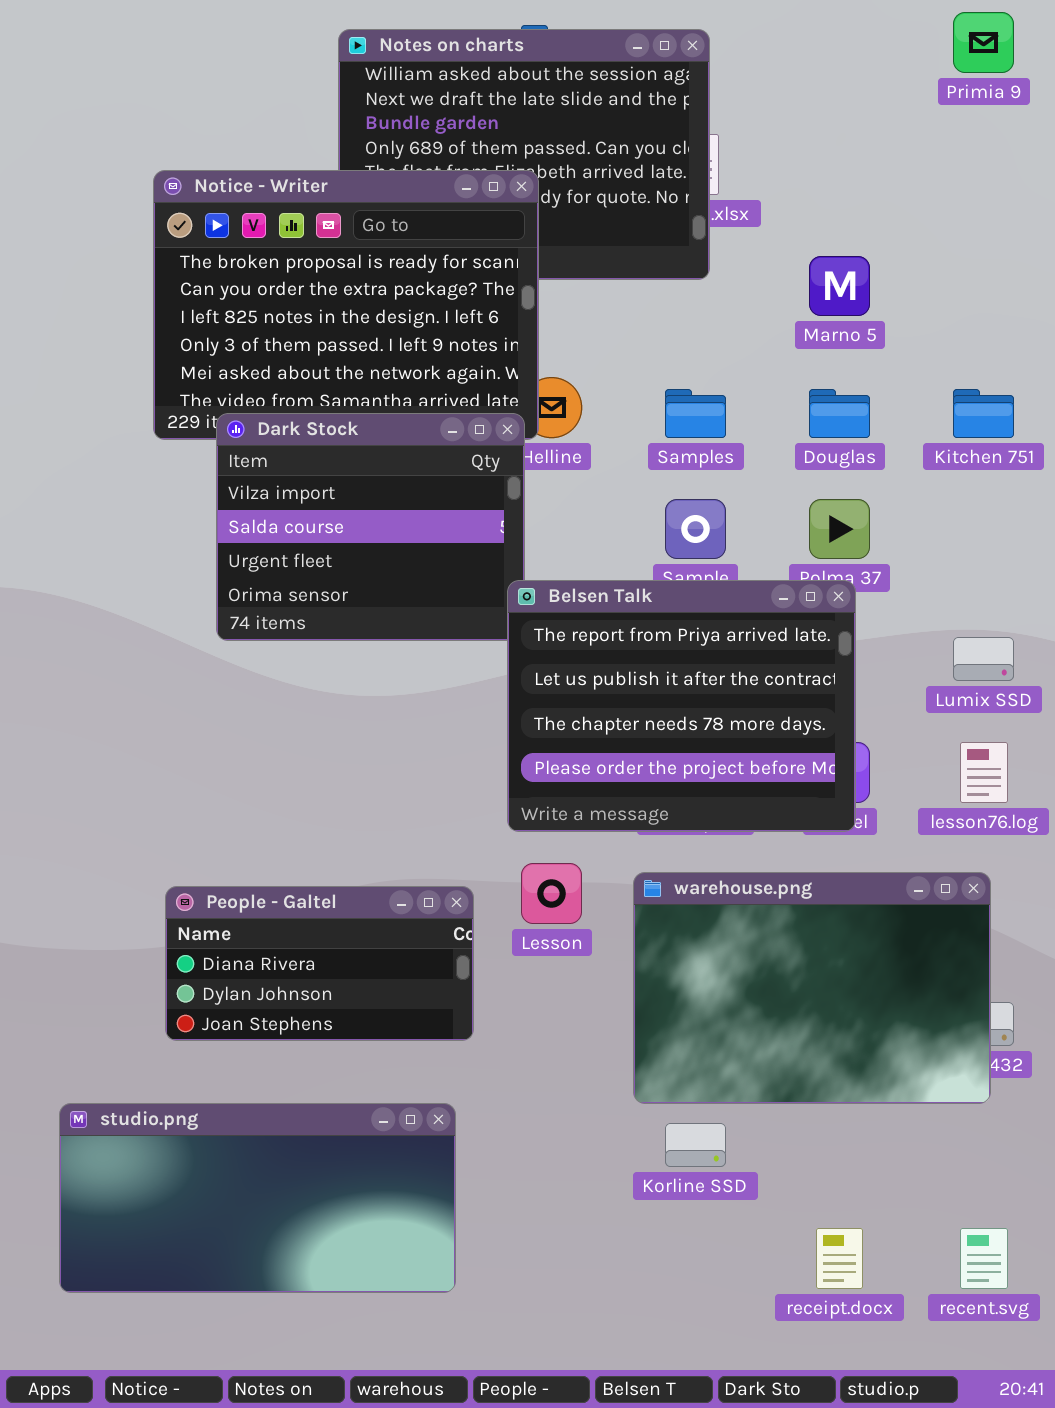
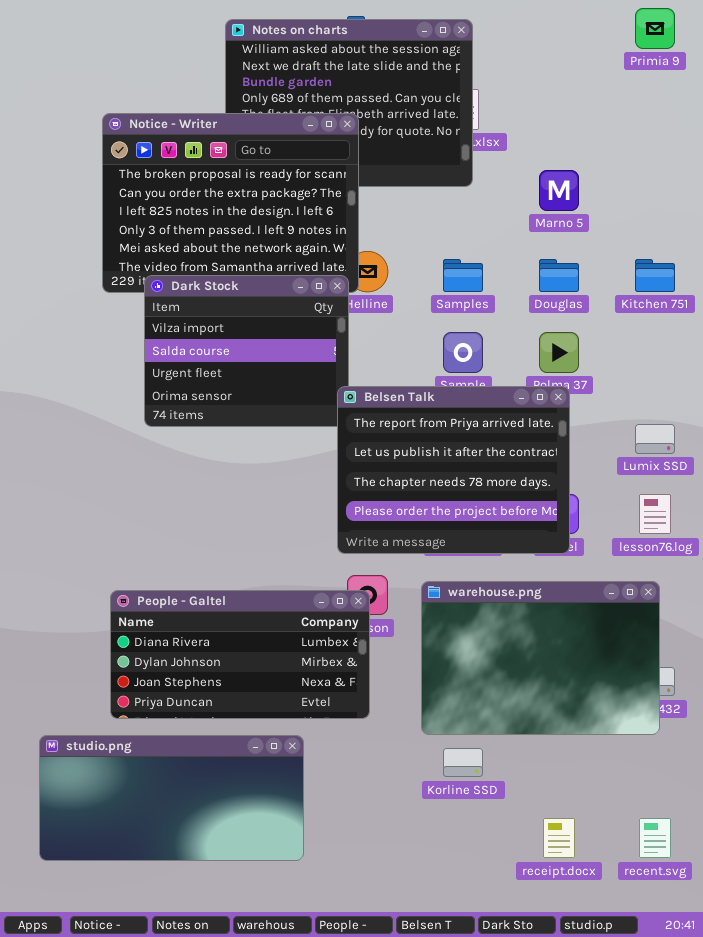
People - Galtel: [165,886,474,1041] -> [110,590,370,719], resized

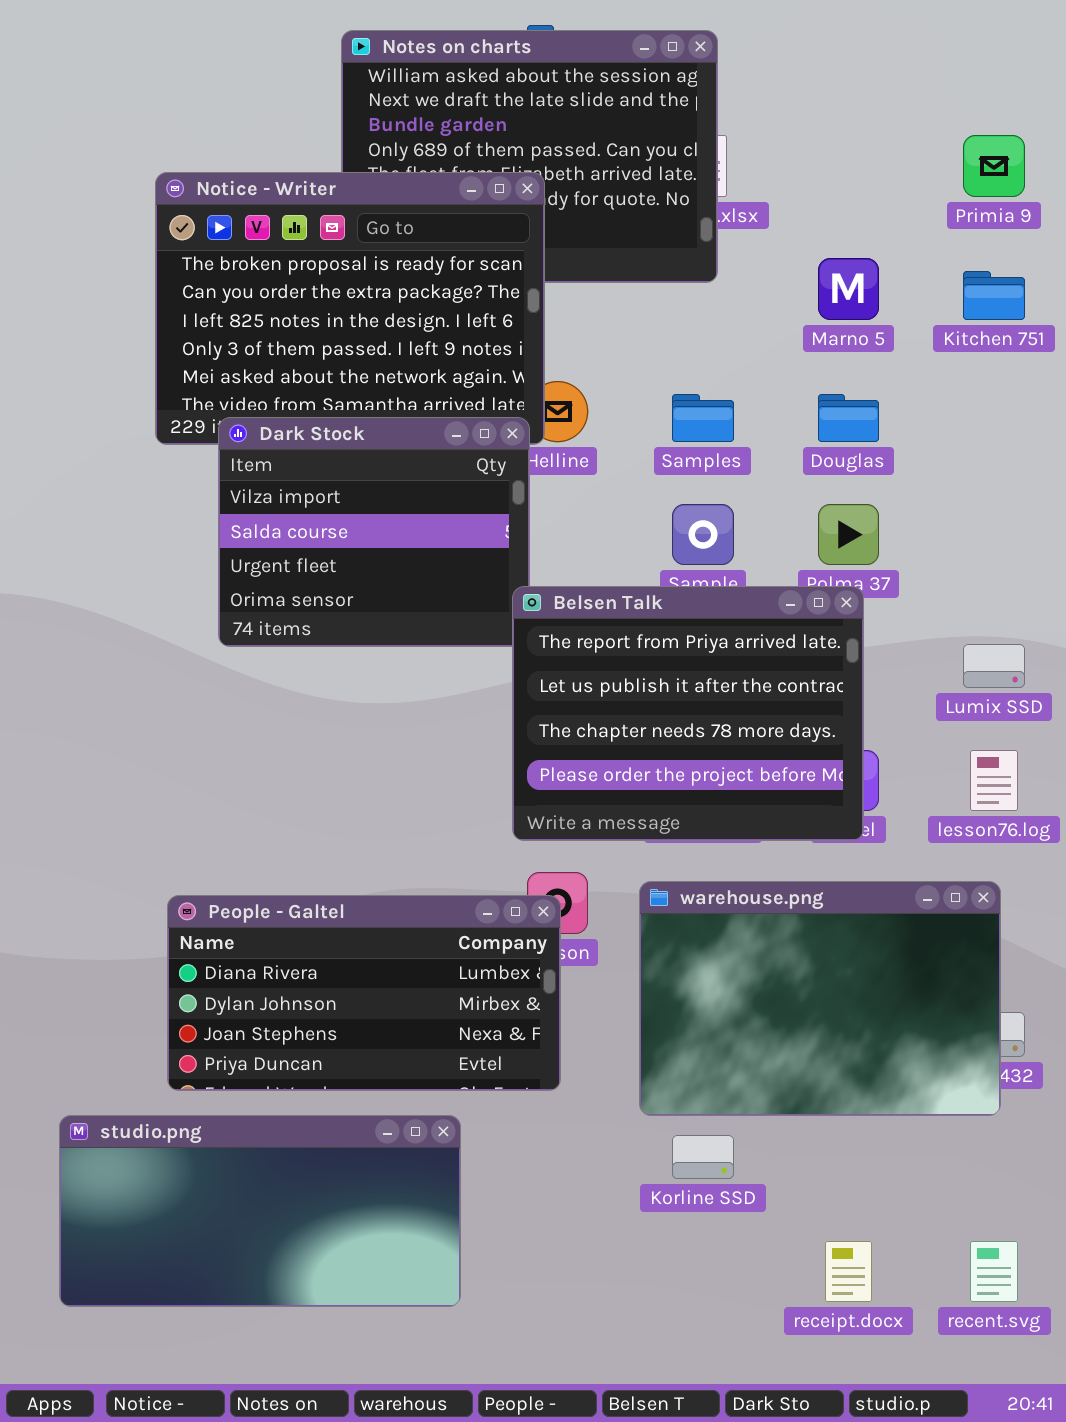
Primia 9: [635,8,675,49] -> [963,135,1025,197], moved
Kitchen 751: [635,259,675,292] -> [963,271,1025,320], moved

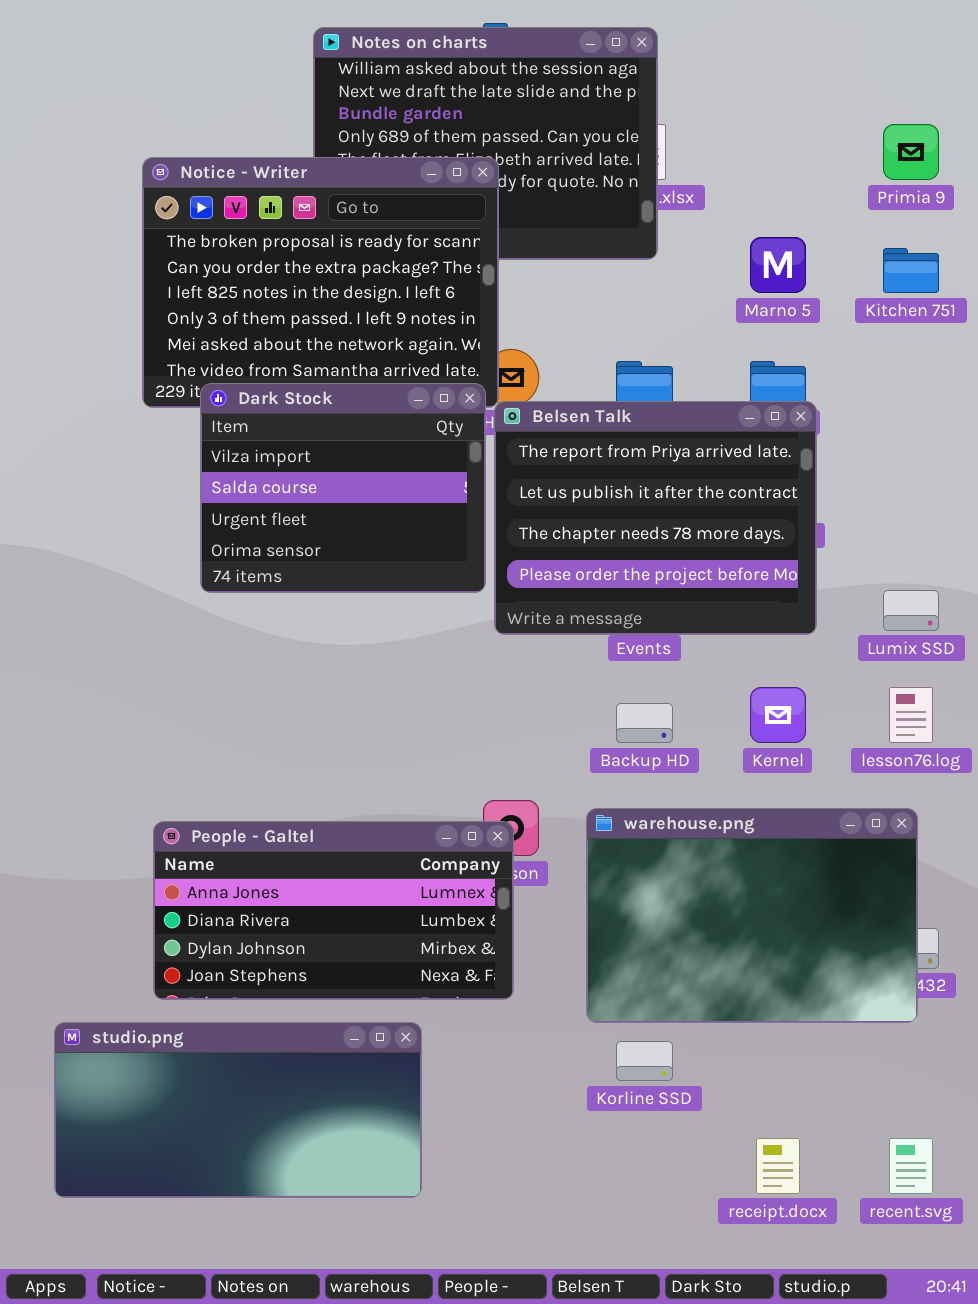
Belsen Talk: [512,586,864,841] -> [494,401,817,635], moved
People - Galtel: [167,895,561,1091] -> [153,821,514,1000], scrolled up 1 row

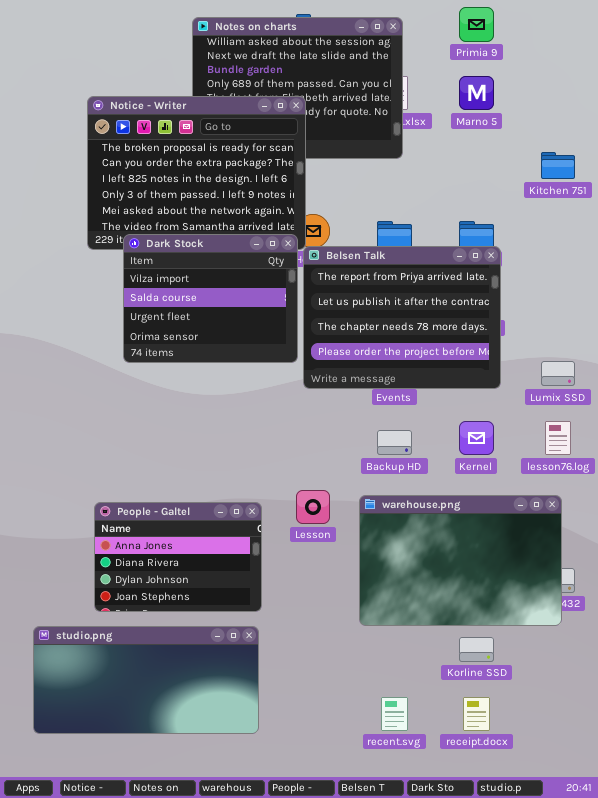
Primia 9: [883,124,939,180] -> [459,7,494,42], moved
Marno 5: [750,237,806,293] -> [459,76,494,110], moved
People - Galtel: [153,821,514,1000] -> [94,502,262,612], resized
Korline SSD: [616,1041,673,1081] -> [459,637,494,662], moved
recent.svg: [889,1138,933,1194] -> [381,697,408,731], moved

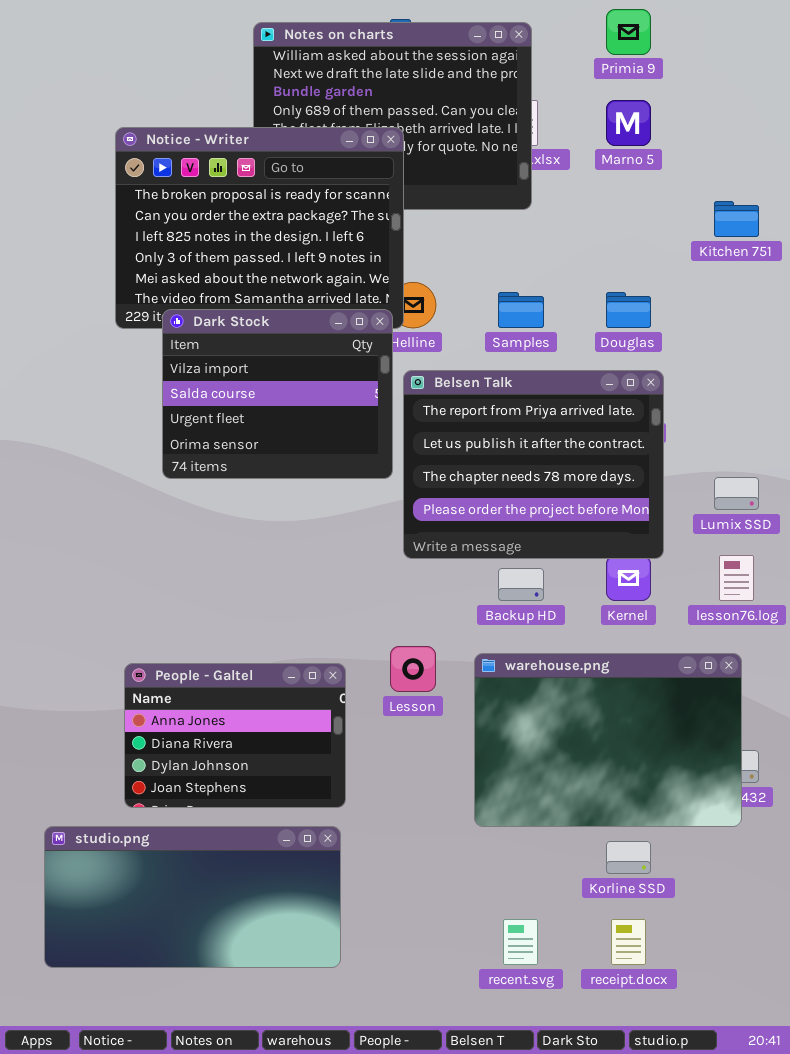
Belsen Talk: [303,246,501,389] -> [403,370,664,559], moved

